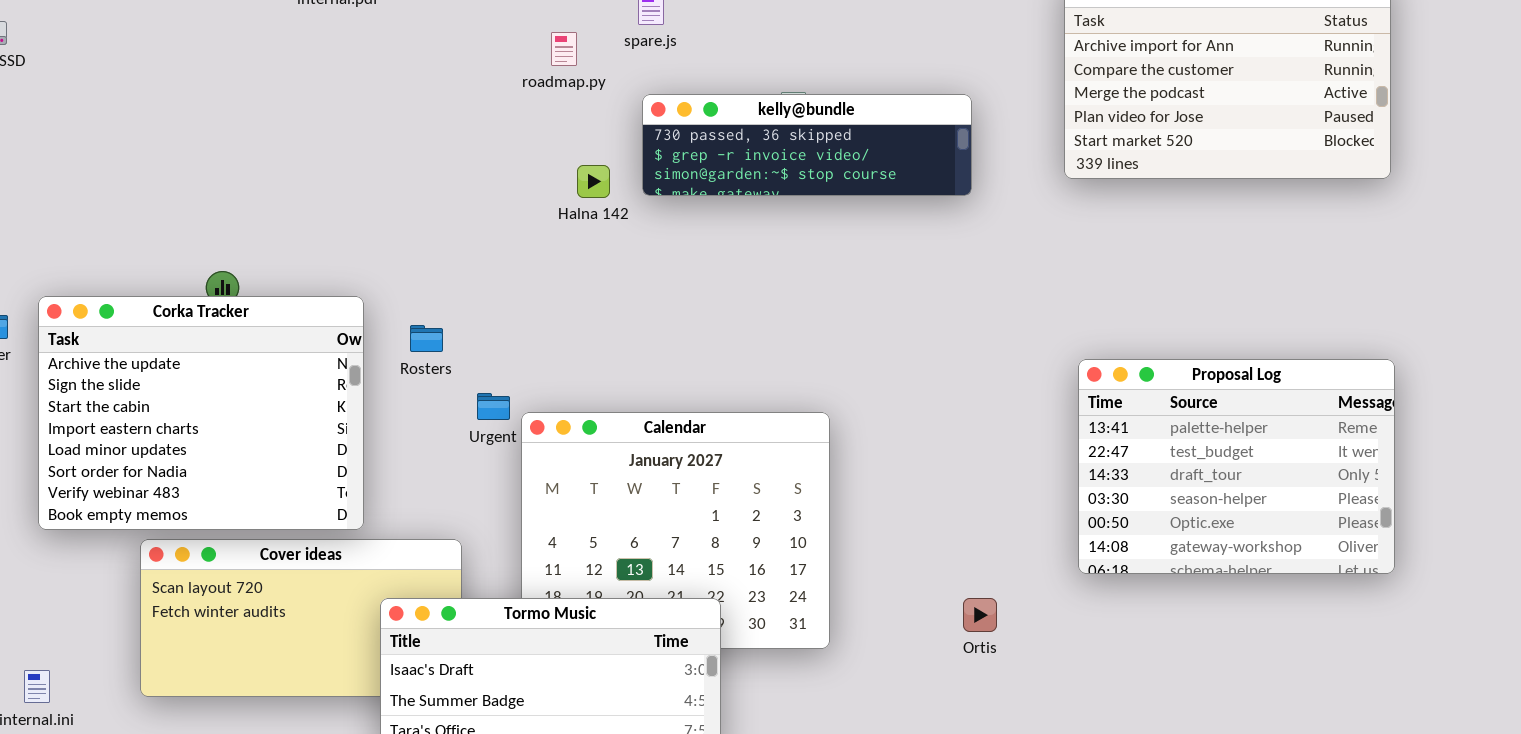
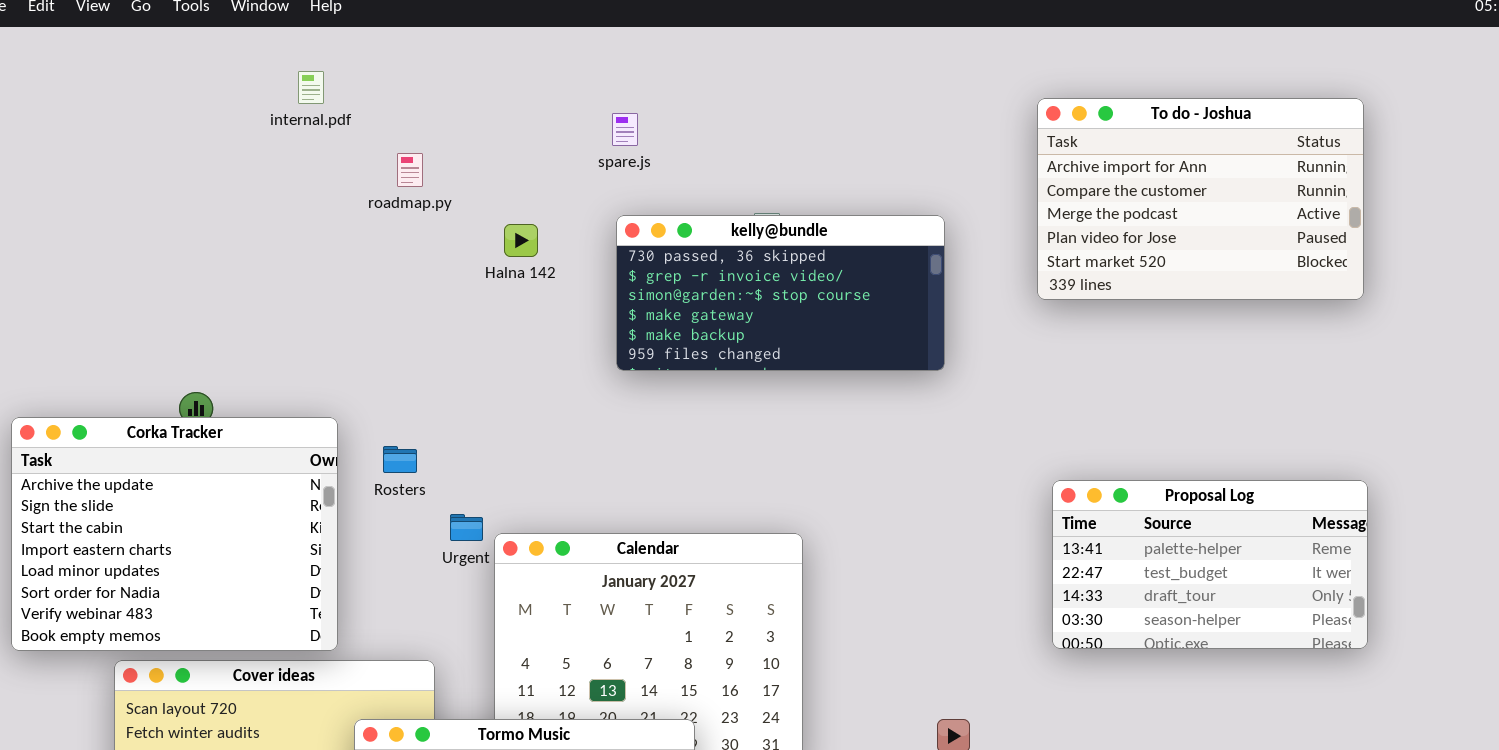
roadmap.py: [551,32,577,66] -> [397,153,423,187], moved
kelly@bundle: [642,94,972,196] -> [616,215,945,371], resized
Halna 142: [577,165,610,198] -> [504,224,538,257], moved
Proposal Log: [1078,359,1395,574] -> [1052,480,1368,649], resized

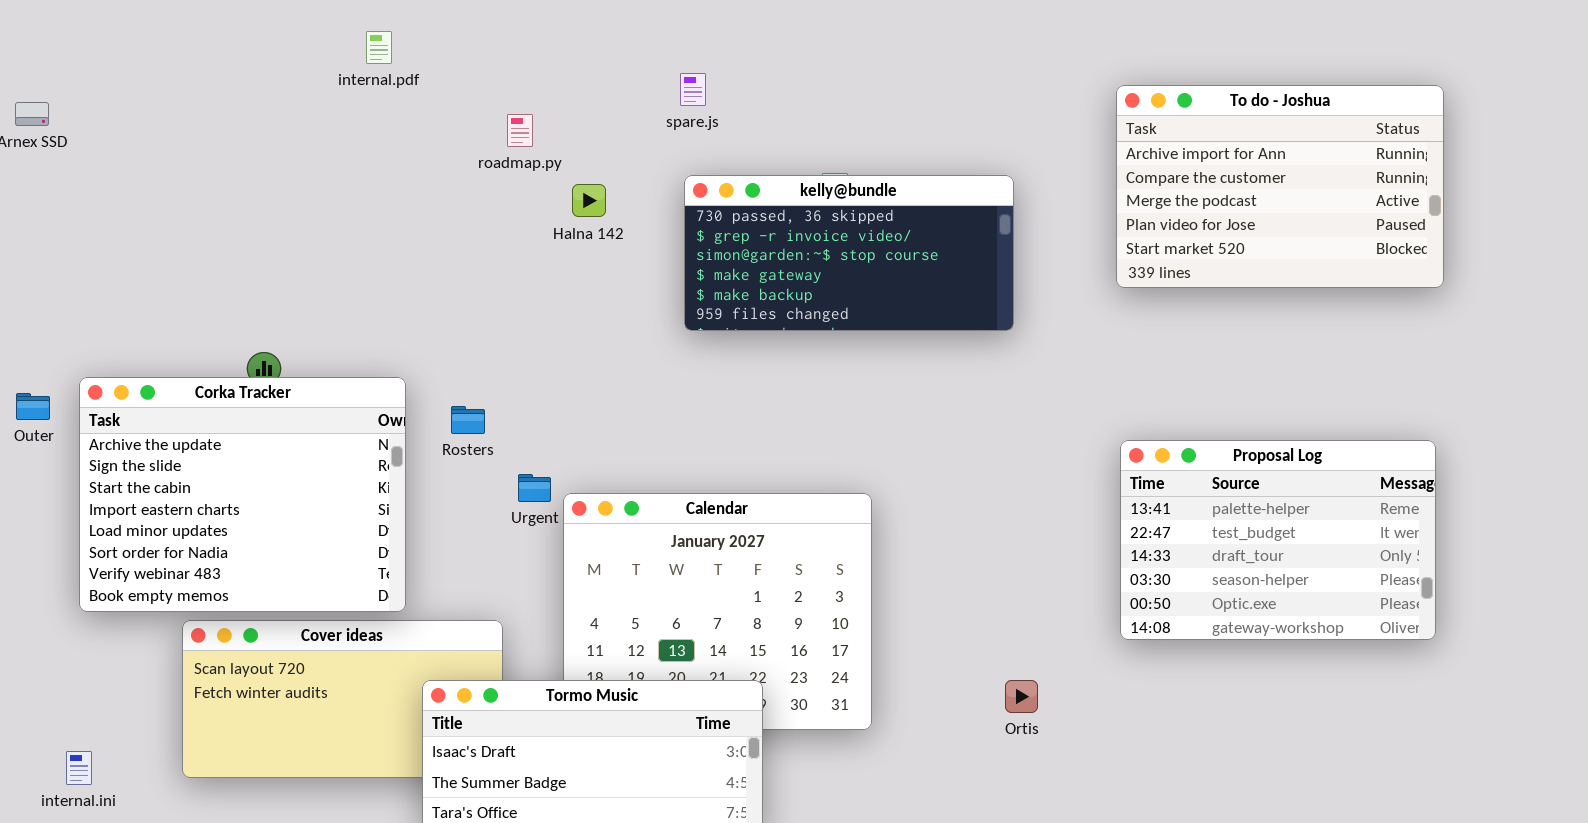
To do - Joshua: [1037,98,1364,300] -> [1116,85,1444,288], moved
roadmap.py: [397,153,423,187] -> [507,114,533,147], moved
Proposal Log: [1052,480,1368,649] -> [1120,440,1436,640], resized

